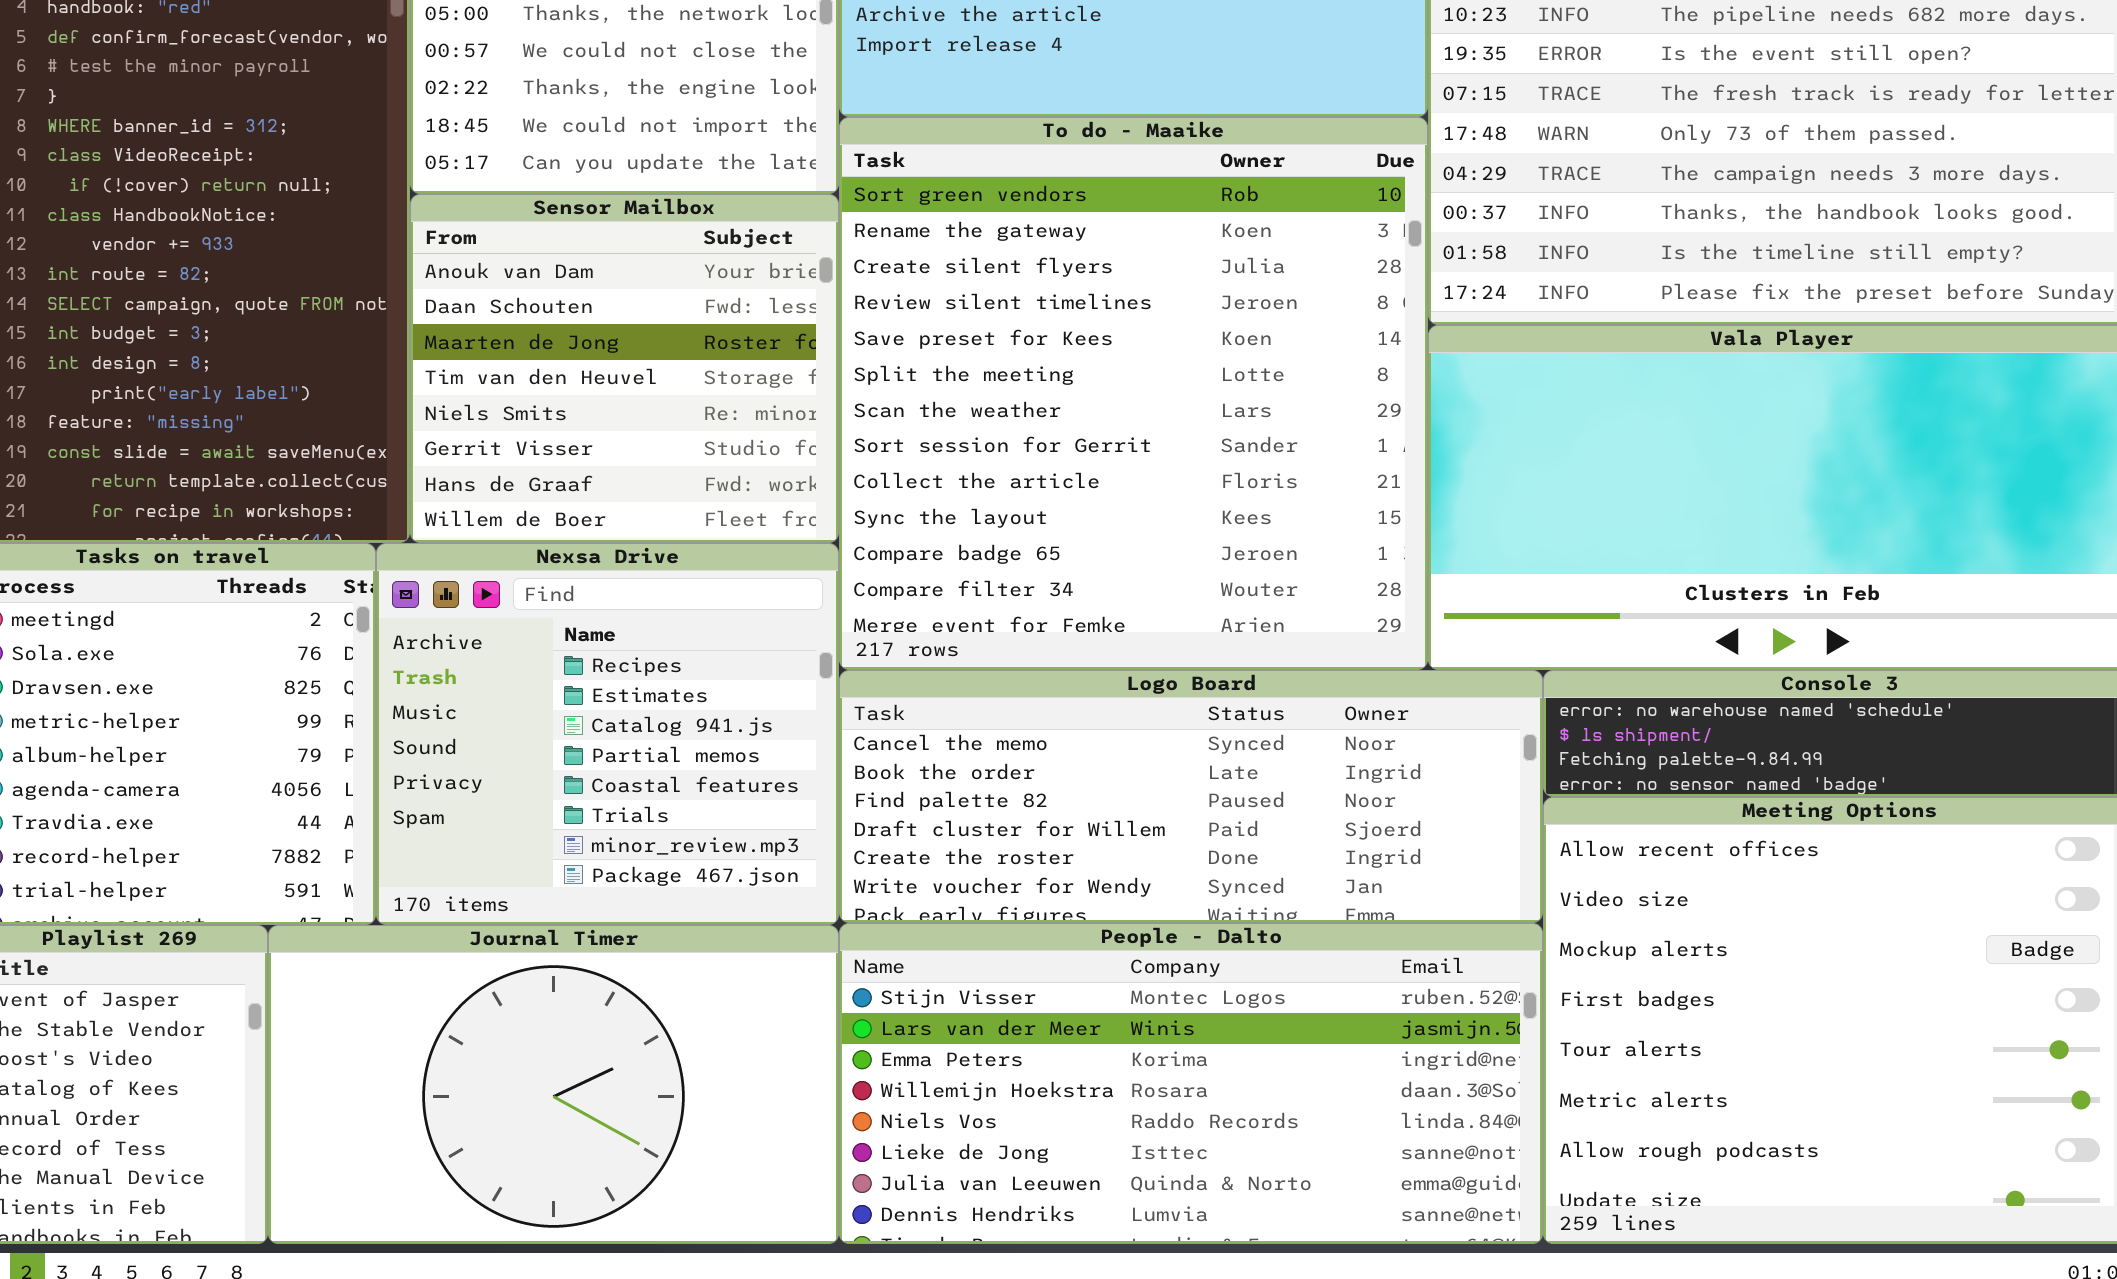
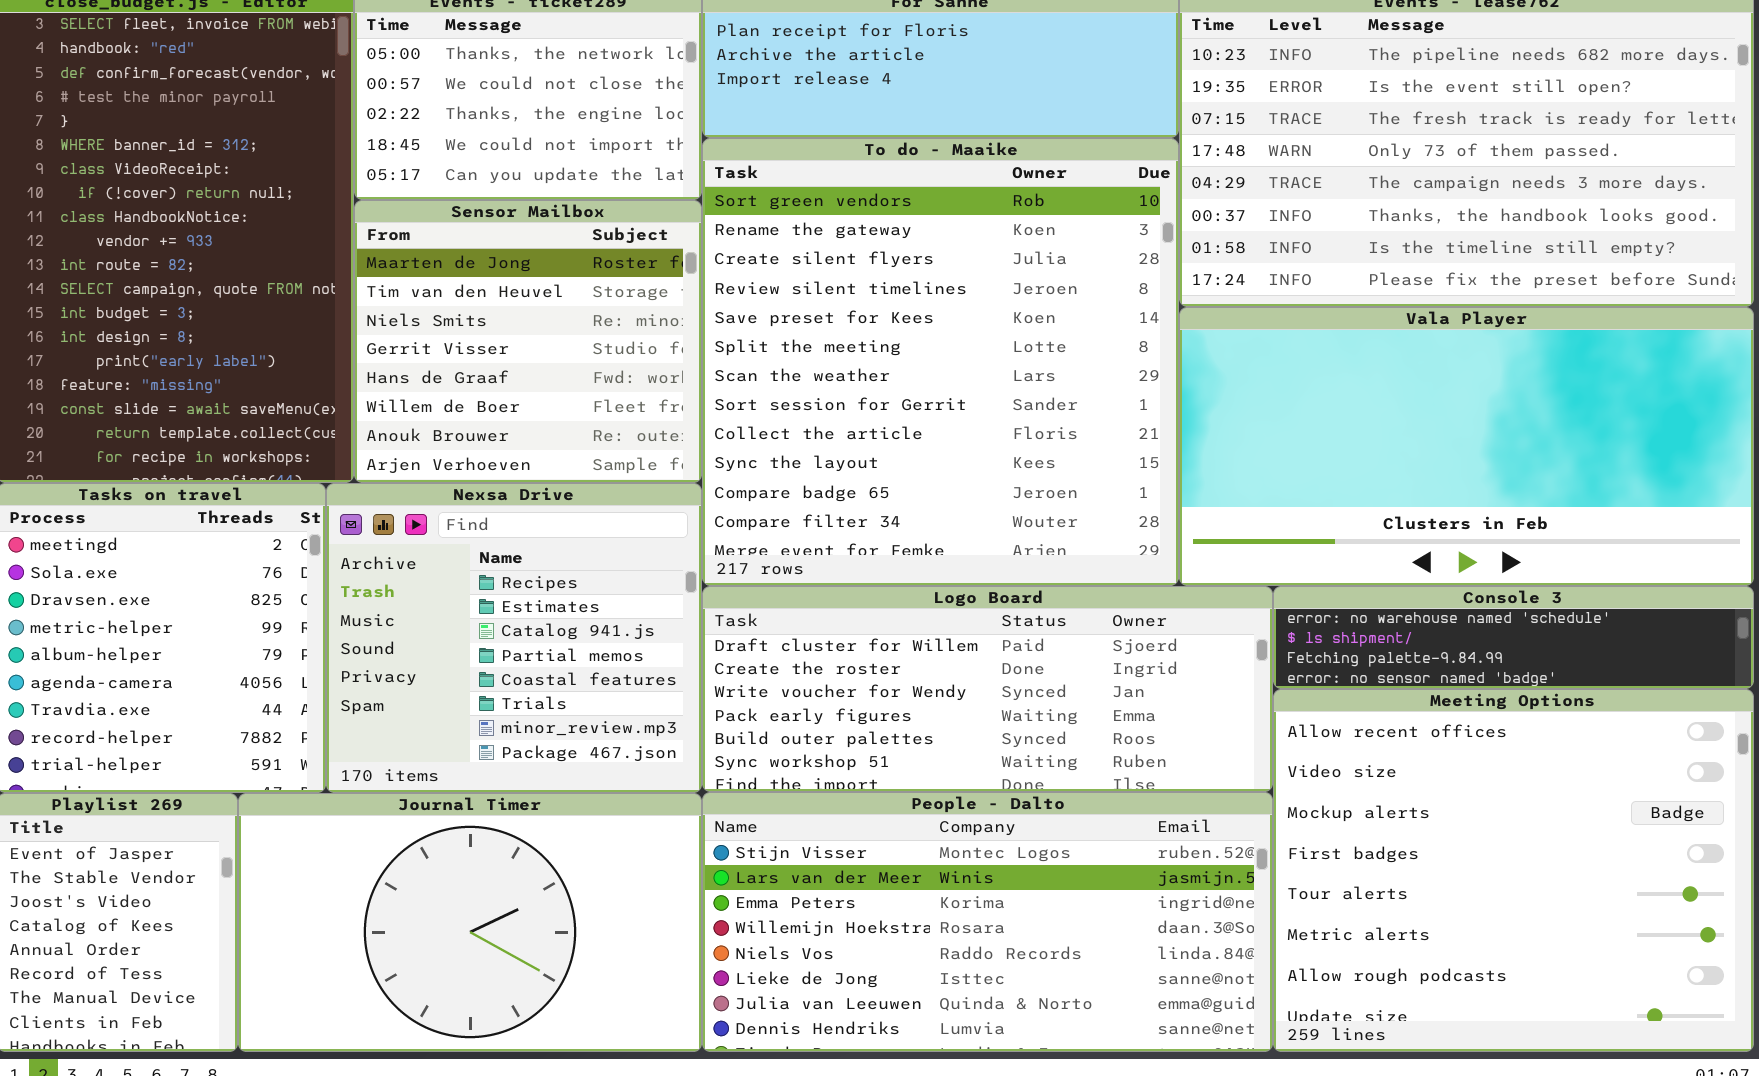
Sensor Mailbox: [410,194,839,543] -> [354,200,702,483], scrolled down 2 rows
Logo Board: [839,670,1543,923] -> [702,586,1273,792], scrolled down 3 rows

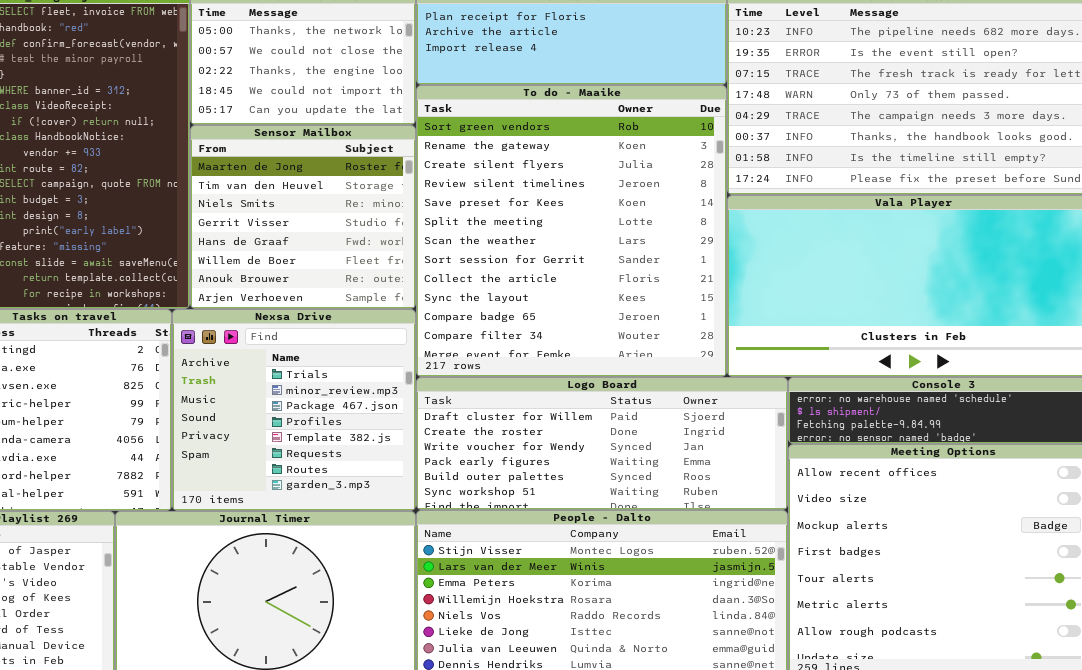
Nexsa Drive: [326,483,702,793] -> [172,309,416,511], scrolled down 5 rows

